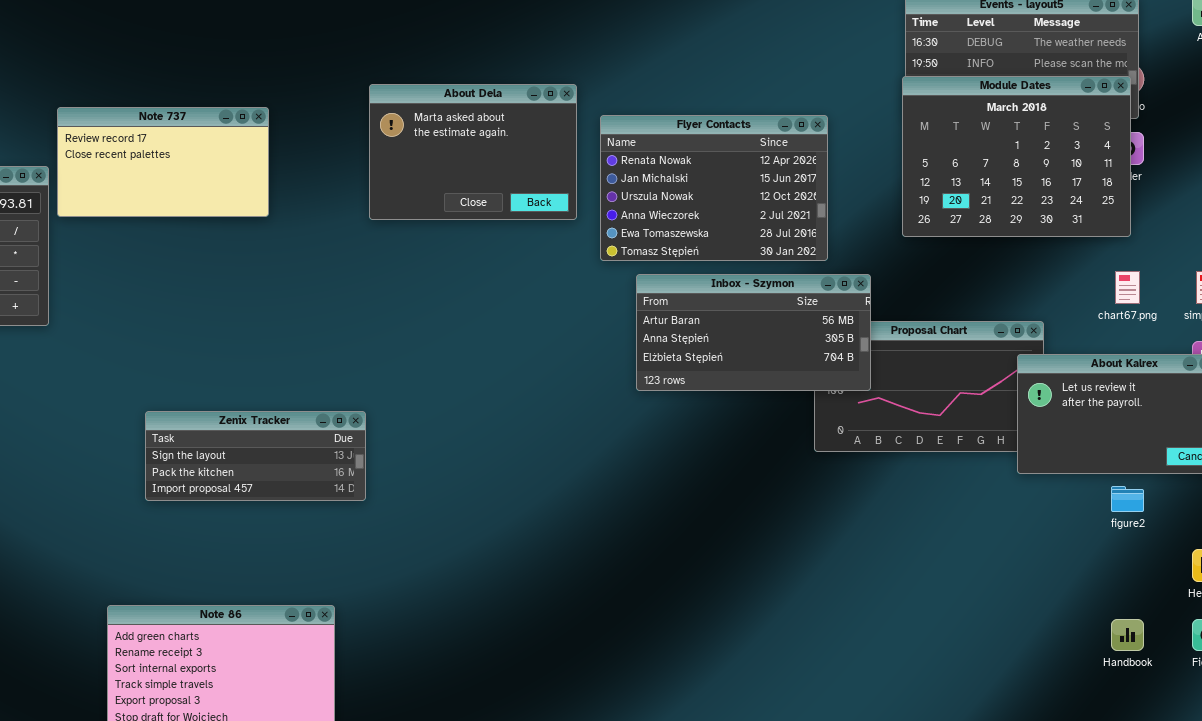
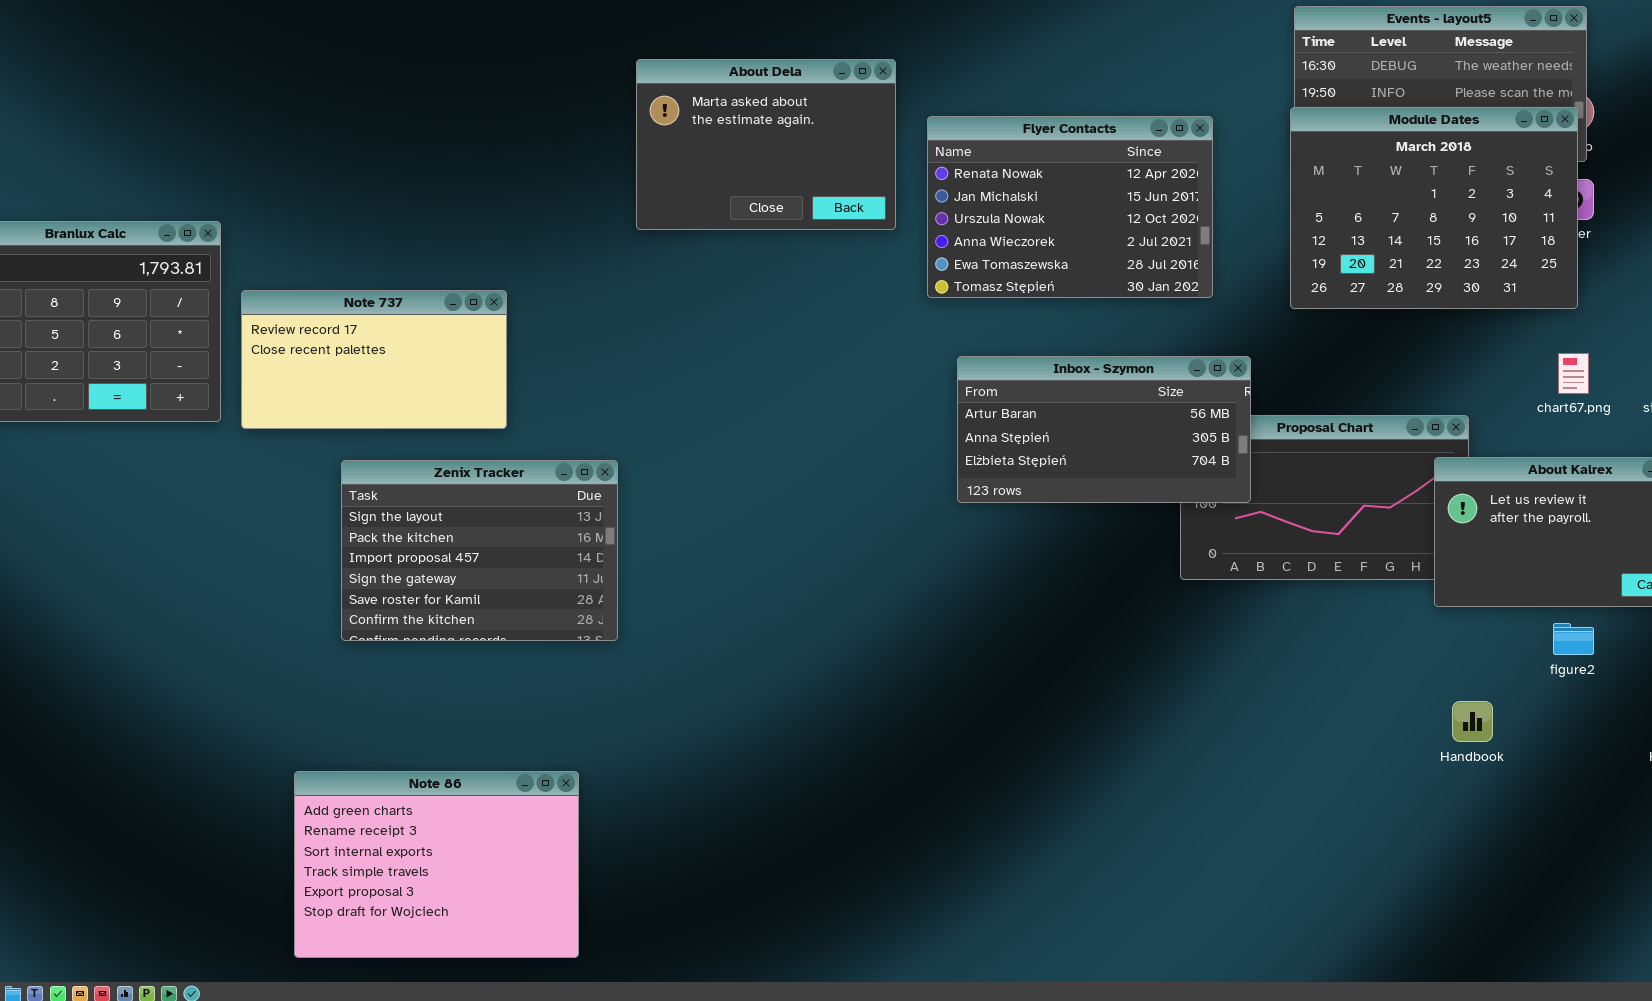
About Dela: [369,84,577,220] -> [636,59,896,230], moved
Note 737: [57,107,269,217] -> [241,290,507,429], moved
Flyer Contacts: [600,115,828,261] -> [927,116,1213,298], moved
Zenix Tracker: [145,411,366,501] -> [341,460,618,641], resized
Handbook: [1111,619,1144,651] -> [1452,701,1493,742], moved

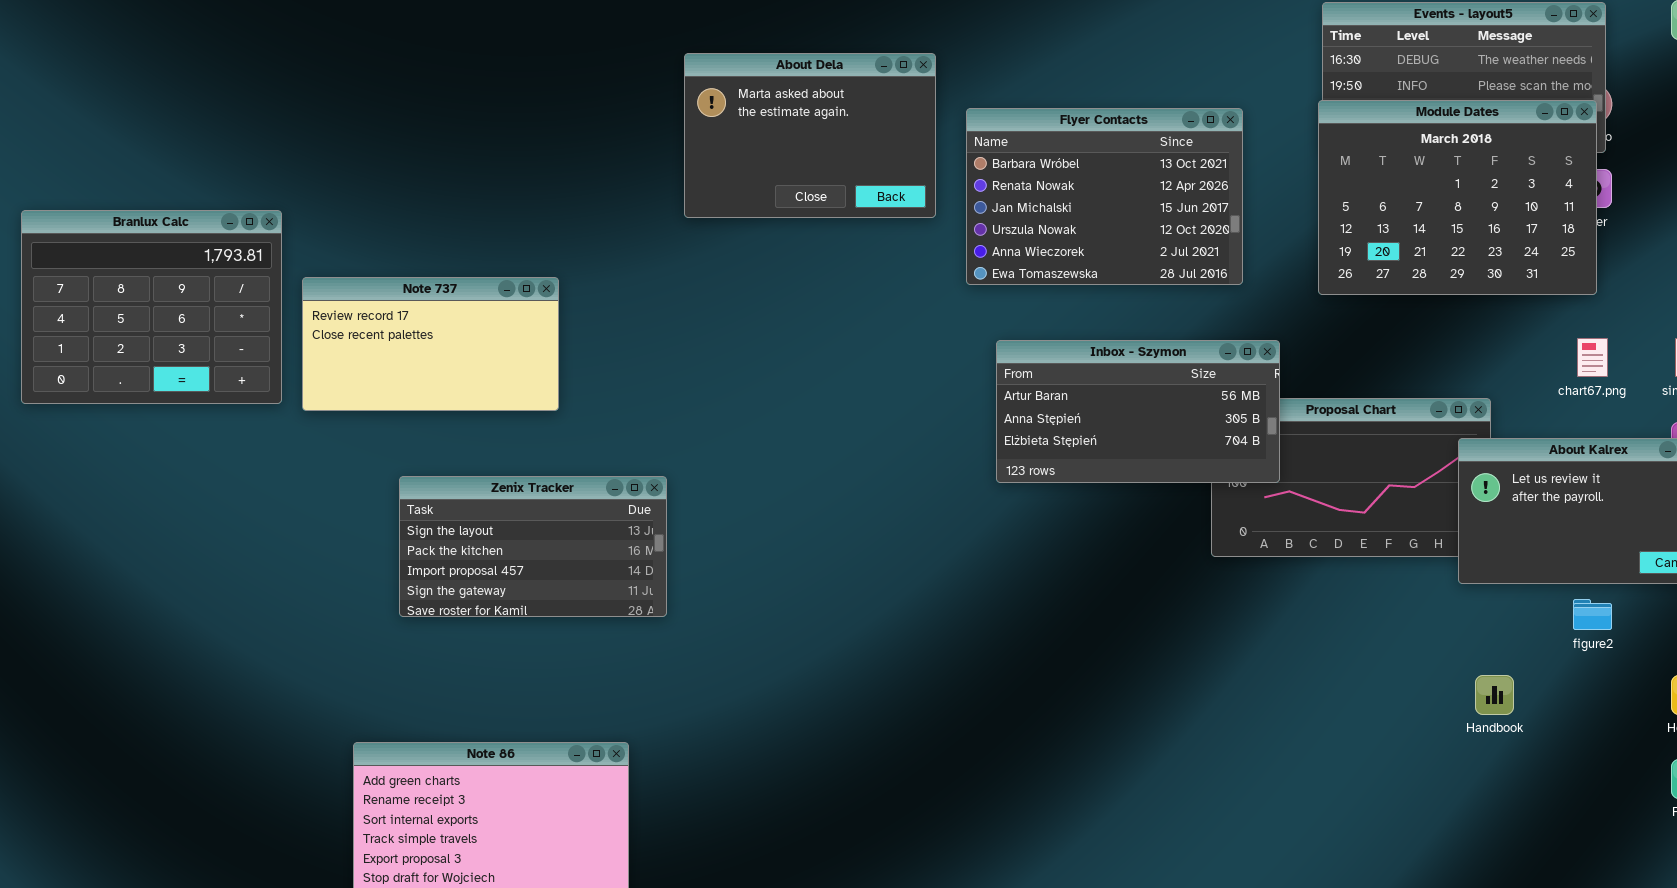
Flyer Contacts: [927,116,1213,298] -> [966,108,1243,285], scrolled up 1 row
Zenix Tracker: [341,460,618,641] -> [399,476,667,617], resized

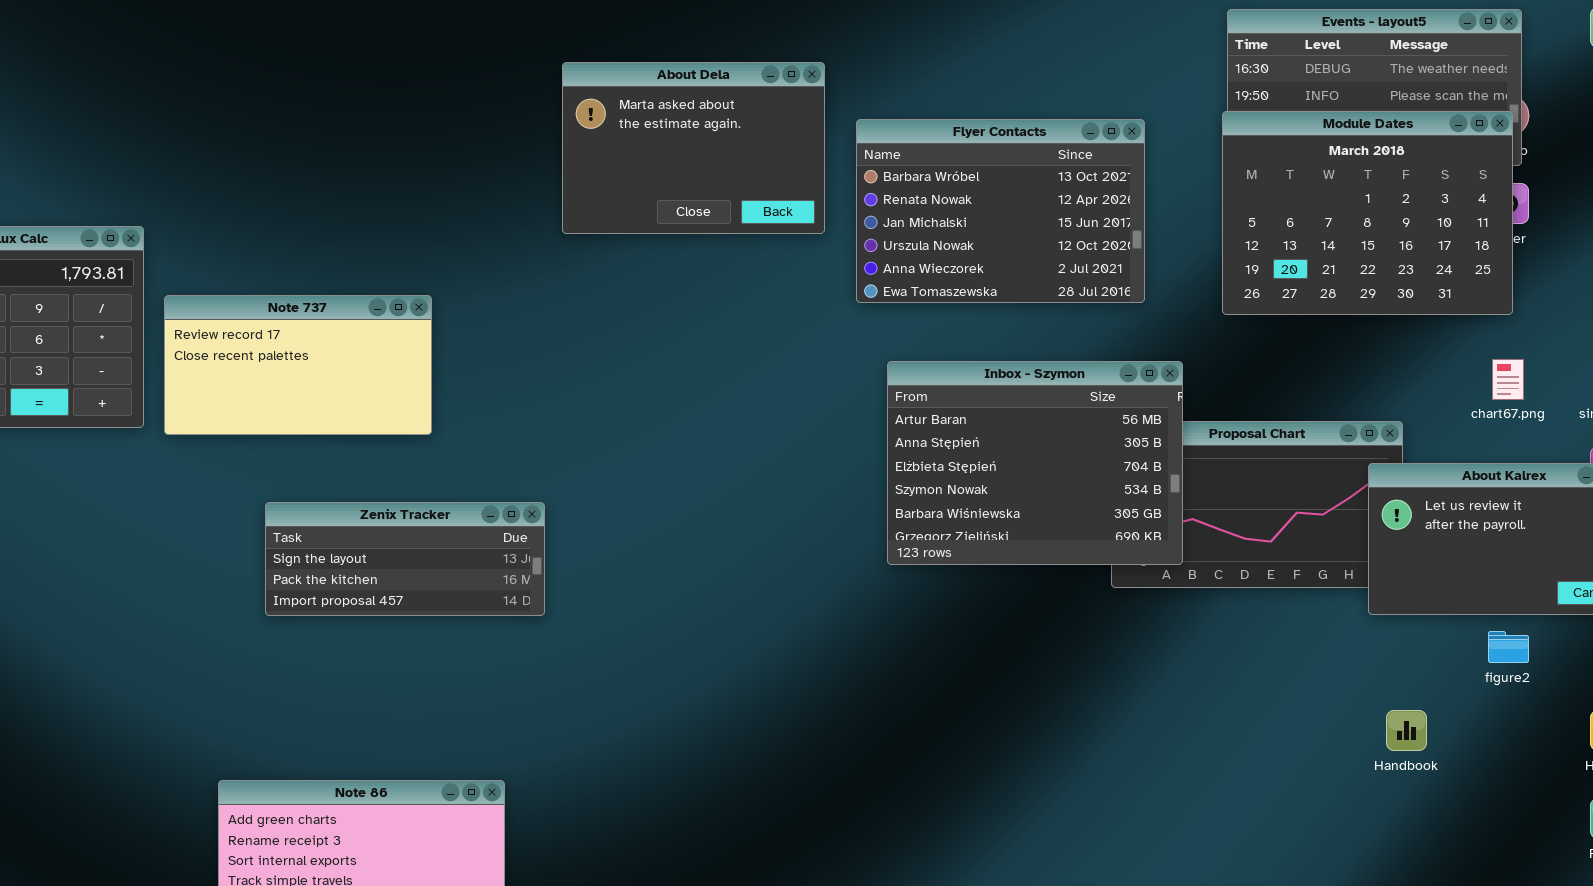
Inbox - Szymon: [996,340,1280,483] -> [887,361,1183,565], resized
Zenix Tracker: [399,476,667,617] -> [265,502,545,616], resized

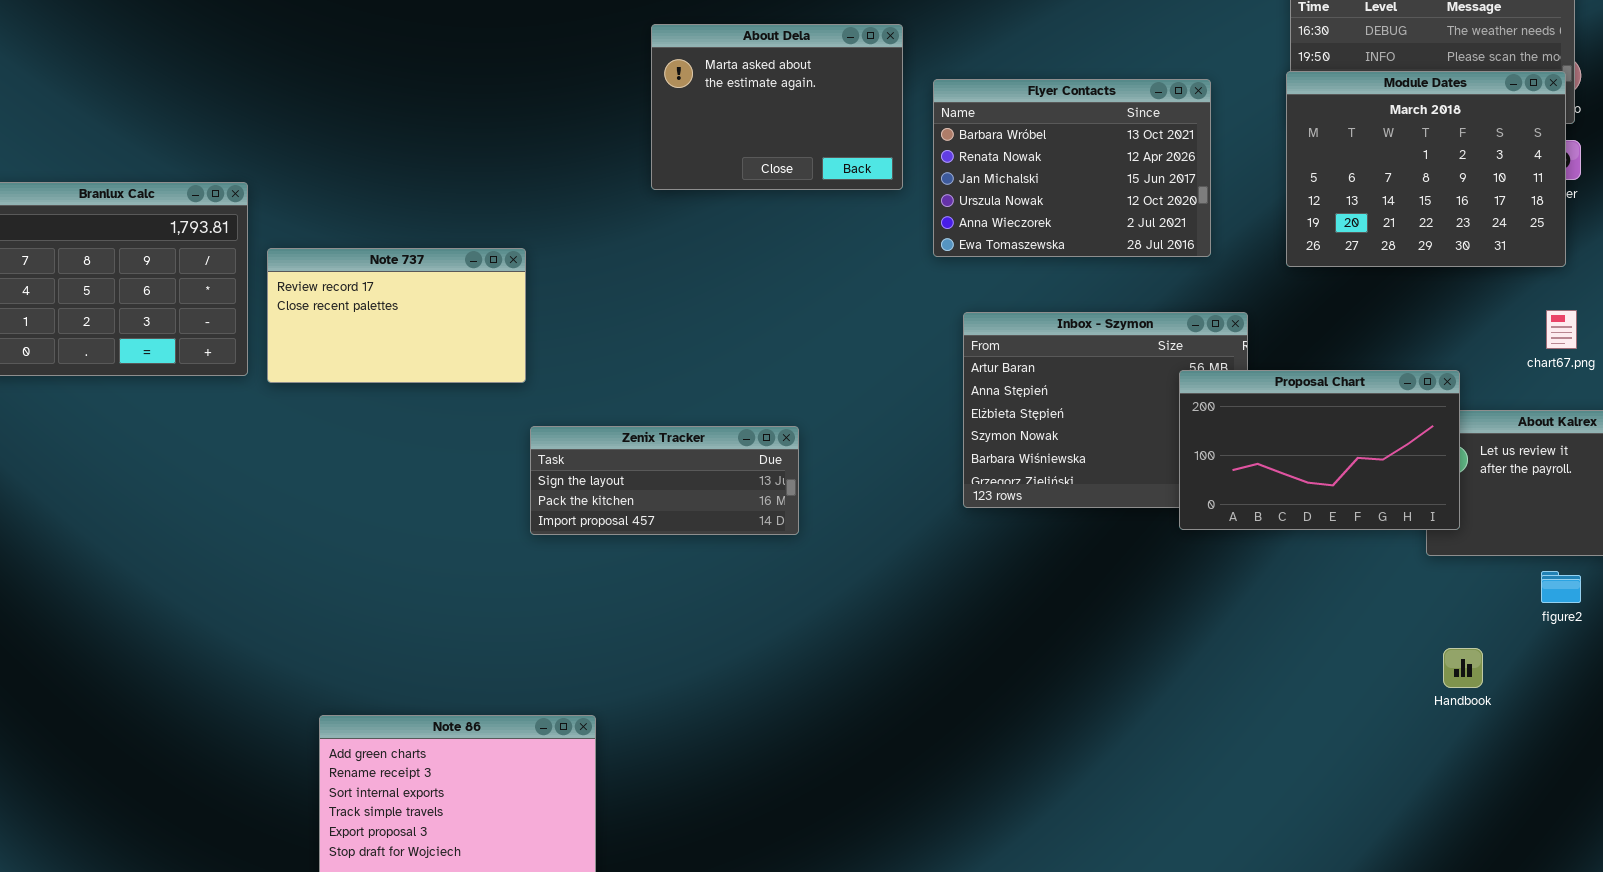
Proposal Chart: [1111,421,1403,588] -> [1179,370,1460,530], raised
Zenix Tracker: [265,502,545,616] -> [530,426,799,535], moved

